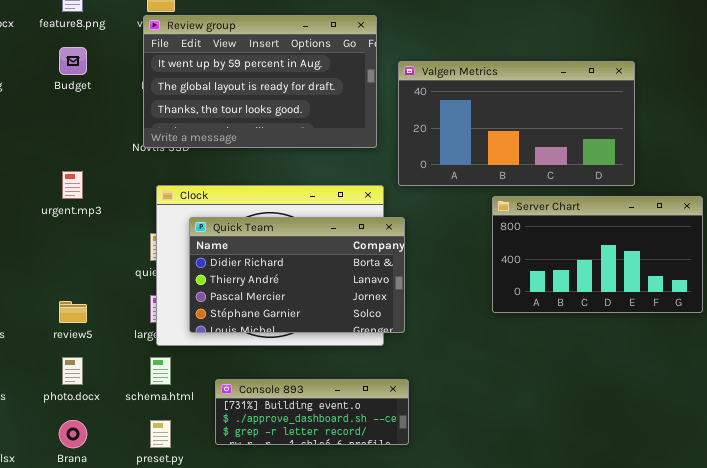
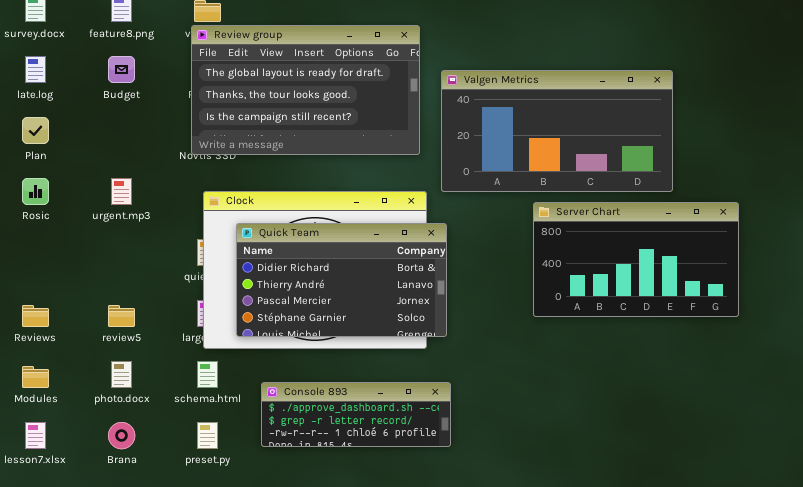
Review group: [143,15,377,148] -> [191,25,420,155], scrolled down 1 row
Console 893: [215,379,409,445] -> [261,382,451,447], scrolled down 1 row

